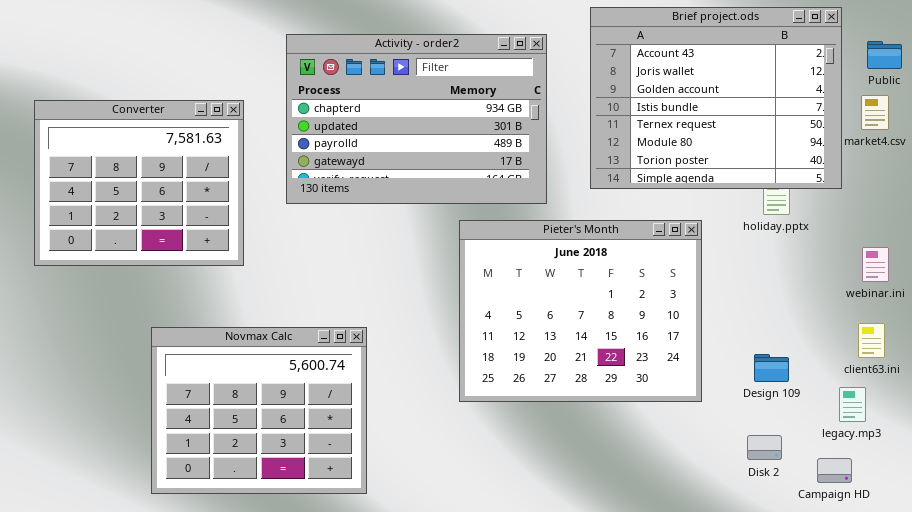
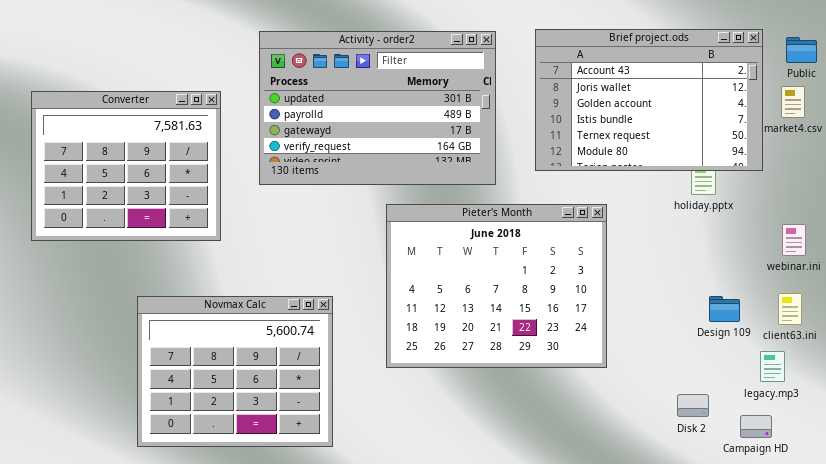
Brief project.ods: [590,7,842,189] -> [535,29,763,171], resized
Activity - order2: [286,34,547,204] -> [259,31,496,185], scrolled down 1 row
Pieter's Month: [459,220,702,402] -> [386,204,607,368], moved
Design 109: [754,354,789,382] -> [709,296,740,322], moved

